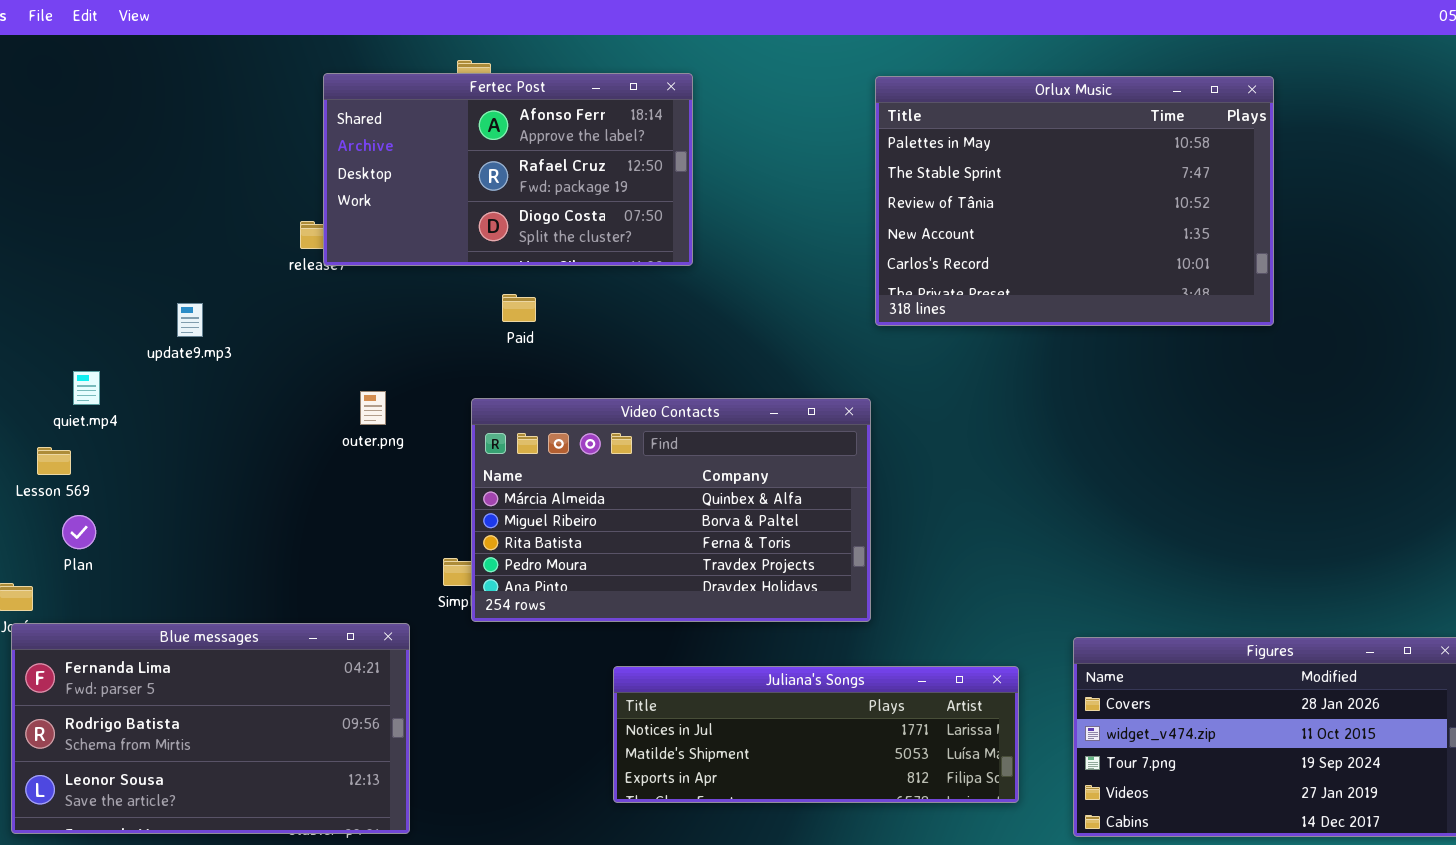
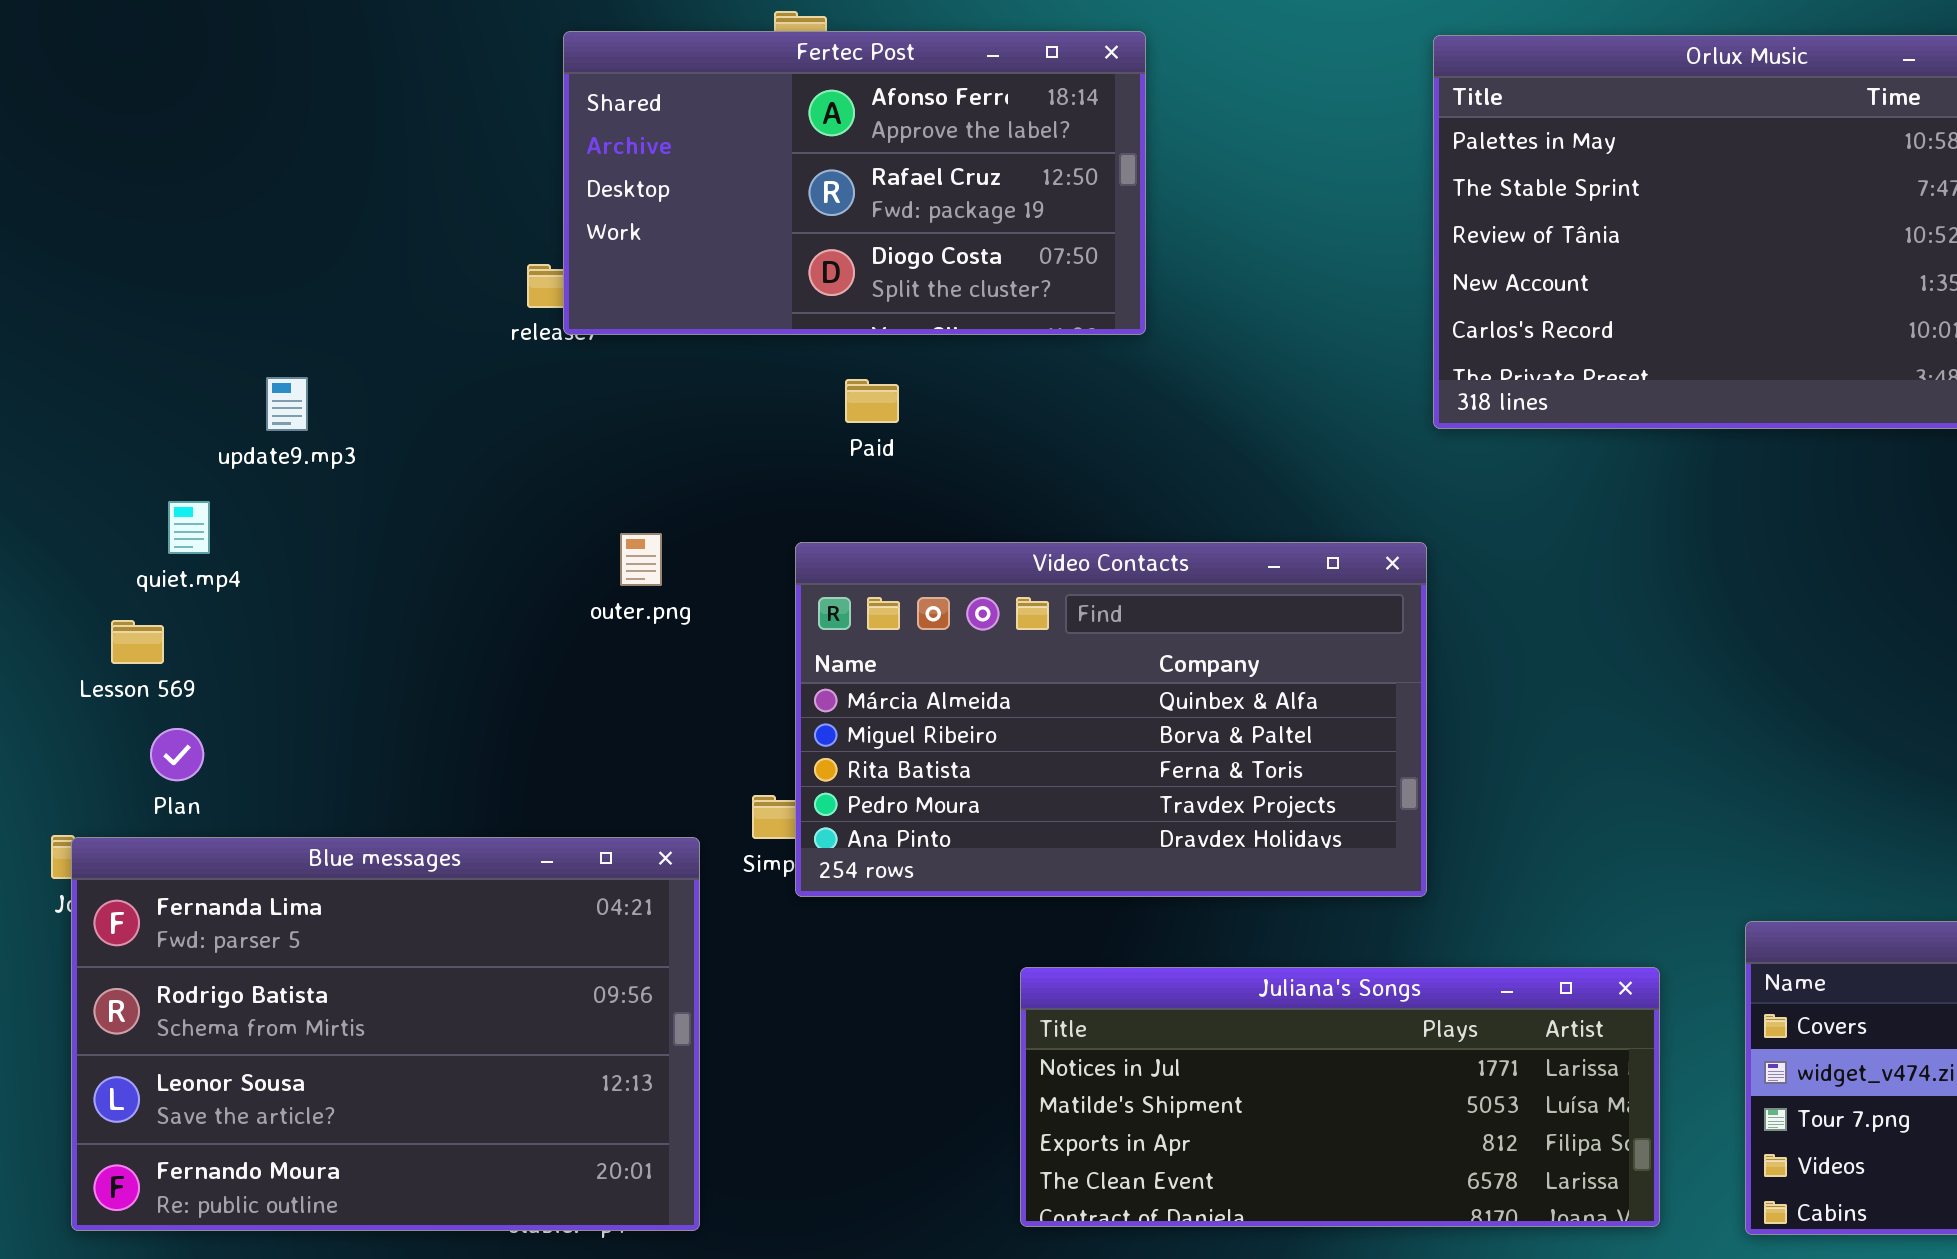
update9.mp3: [177,303,203,337] -> [266,377,308,431], moved
Blue messages: [11,623,410,834] -> [71,837,700,1231], resized
Juliana's Songs: [613,666,1019,803] -> [1020,967,1660,1227], resized

